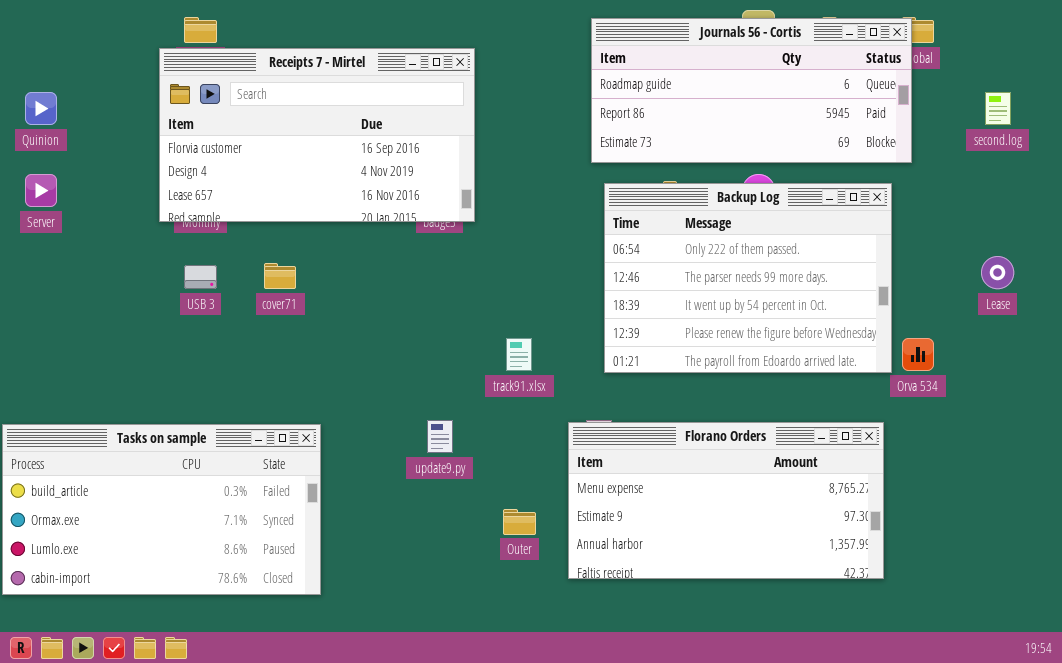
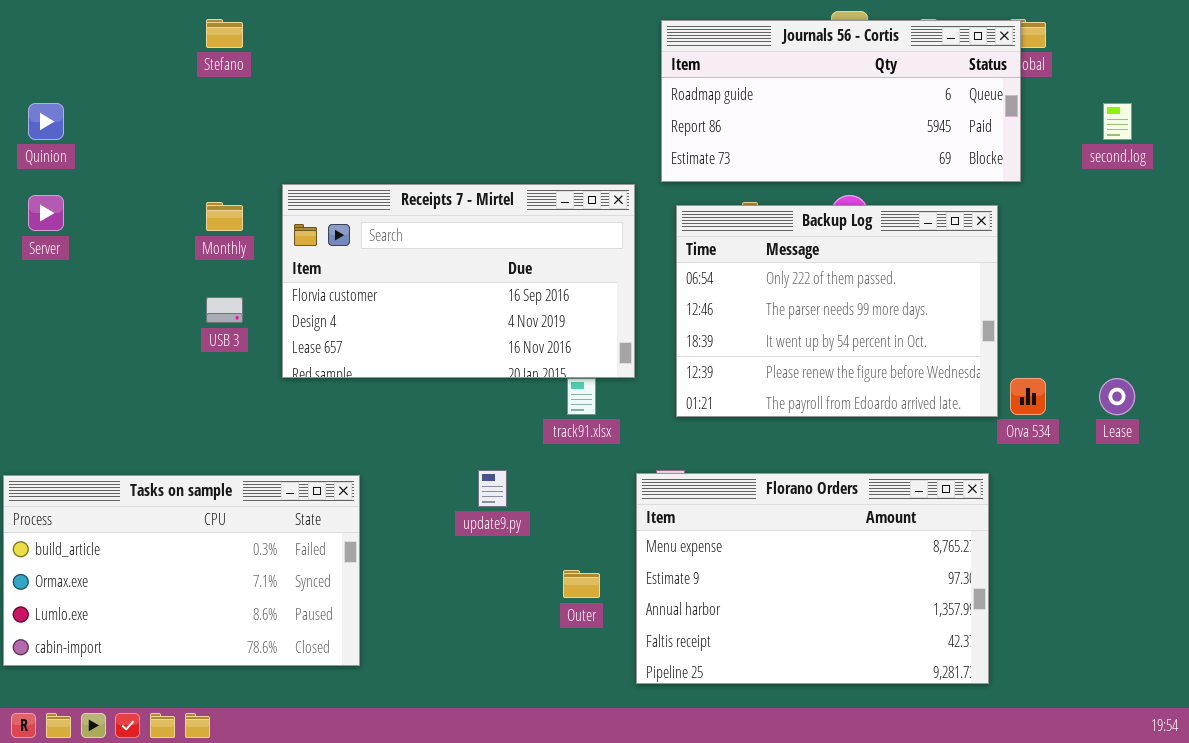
Receipts 7 - Mirtel: [159,48,475,222] -> [282,184,635,378], moved
Lease: [981,256,1014,289] -> [1099,378,1135,415], moved
Florano Orders: [568,422,884,579] -> [636,473,989,684], resized

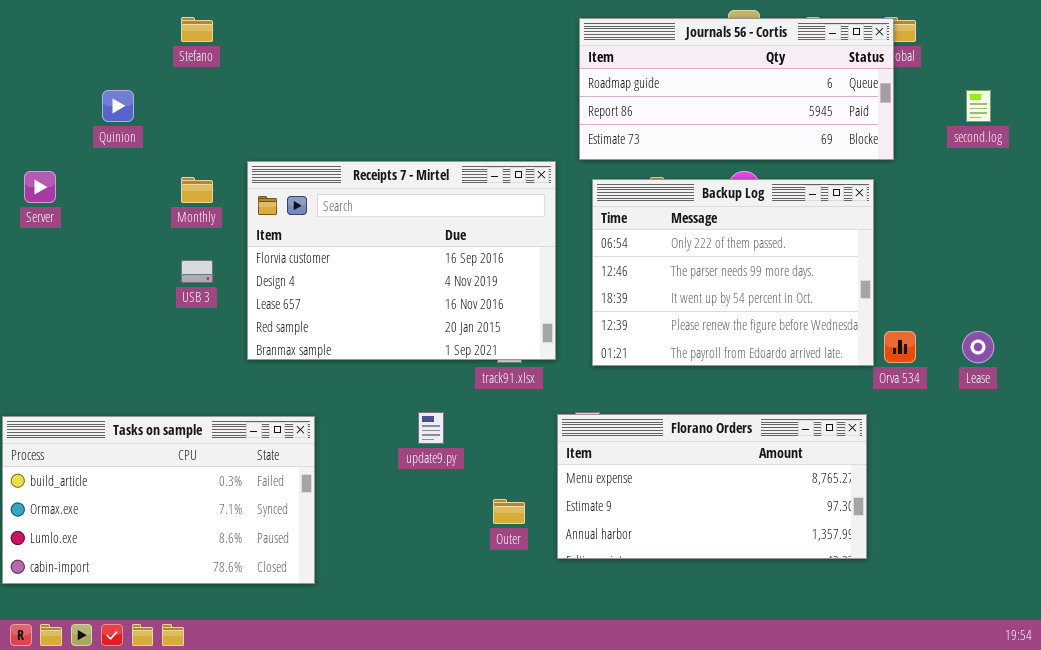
Quinion: [28,103,64,140] -> [102,90,134,122], moved
Receipts 7 - Mirtel: [282,184,635,378] -> [247,161,556,360], resized
Florano Orders: [636,473,989,684] -> [557,414,867,559], resized

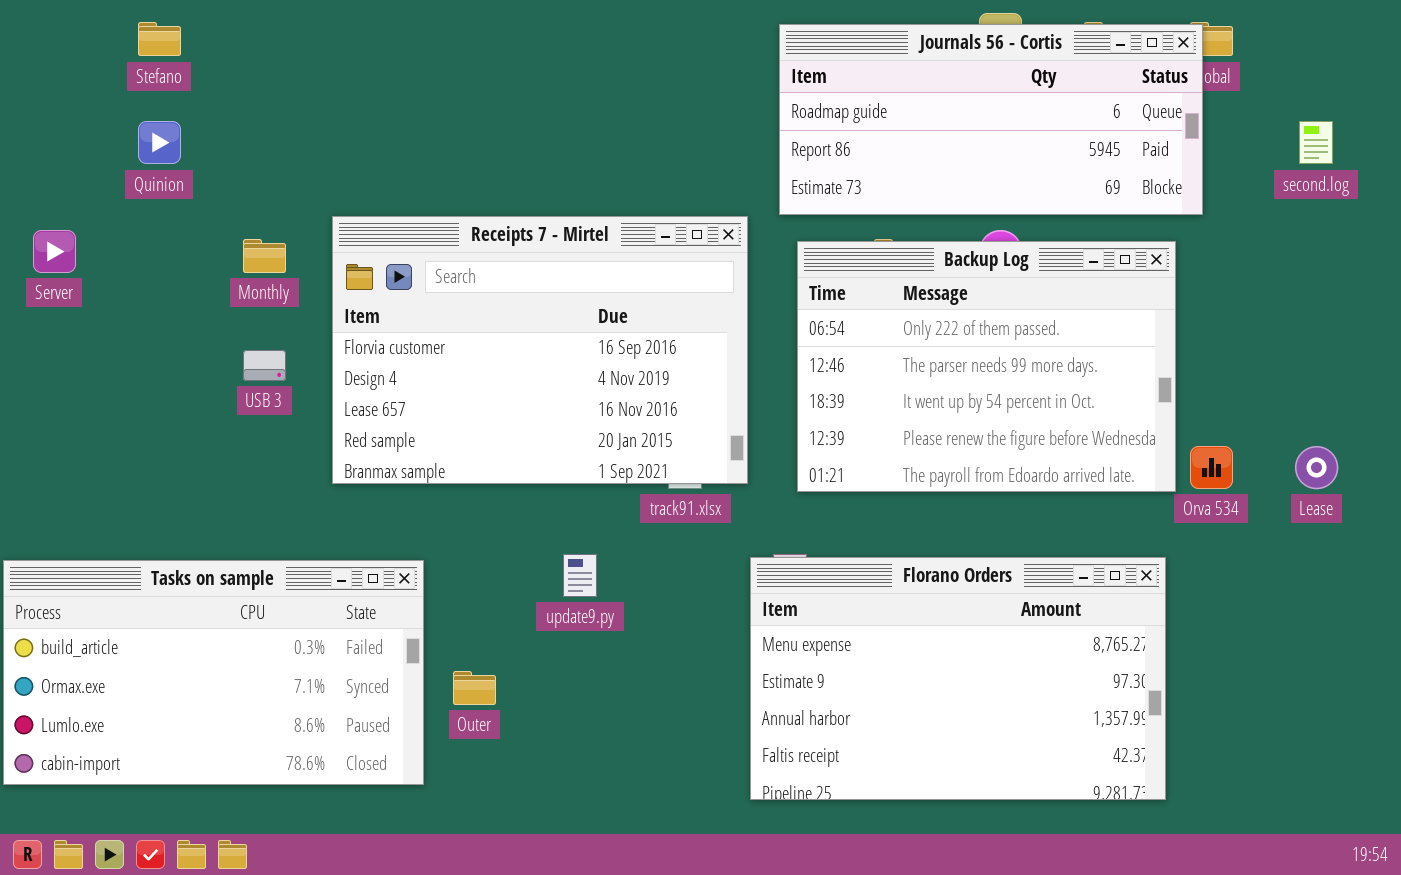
Stefano: [181,17,213,42] -> [138,22,181,56], moved
Florano Orders: [557,414,867,559] -> [750,557,1166,800], resized
Outer: [493,499,525,524] -> [453,671,496,705], moved

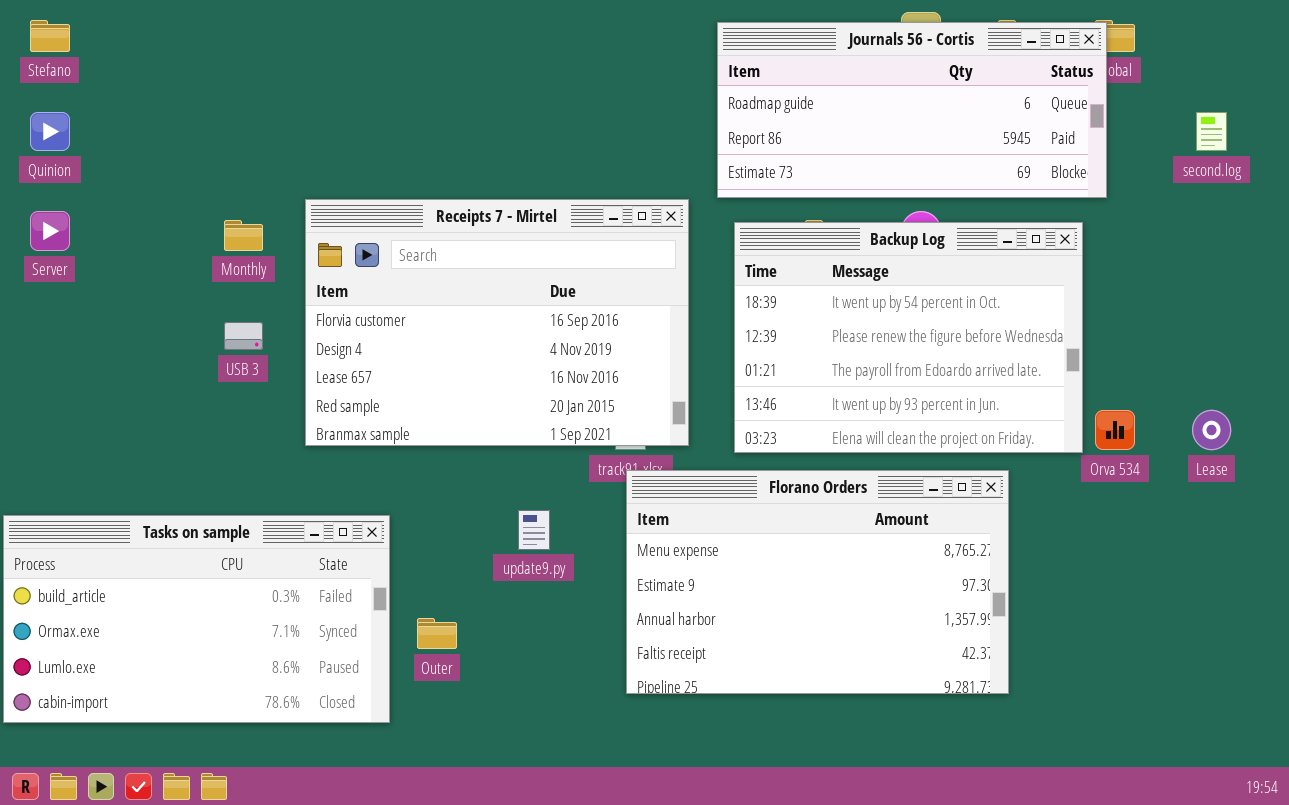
Stefano: [138,22,181,56] -> [30,20,70,52], moved
Quinion: [138,121,181,164] -> [30,112,70,151], moved
Backup Log: [797,241,1176,492] -> [734,222,1083,453], scrolled down 2 rows
Florano Orders: [750,557,1166,800] -> [626,470,1009,694], moved

